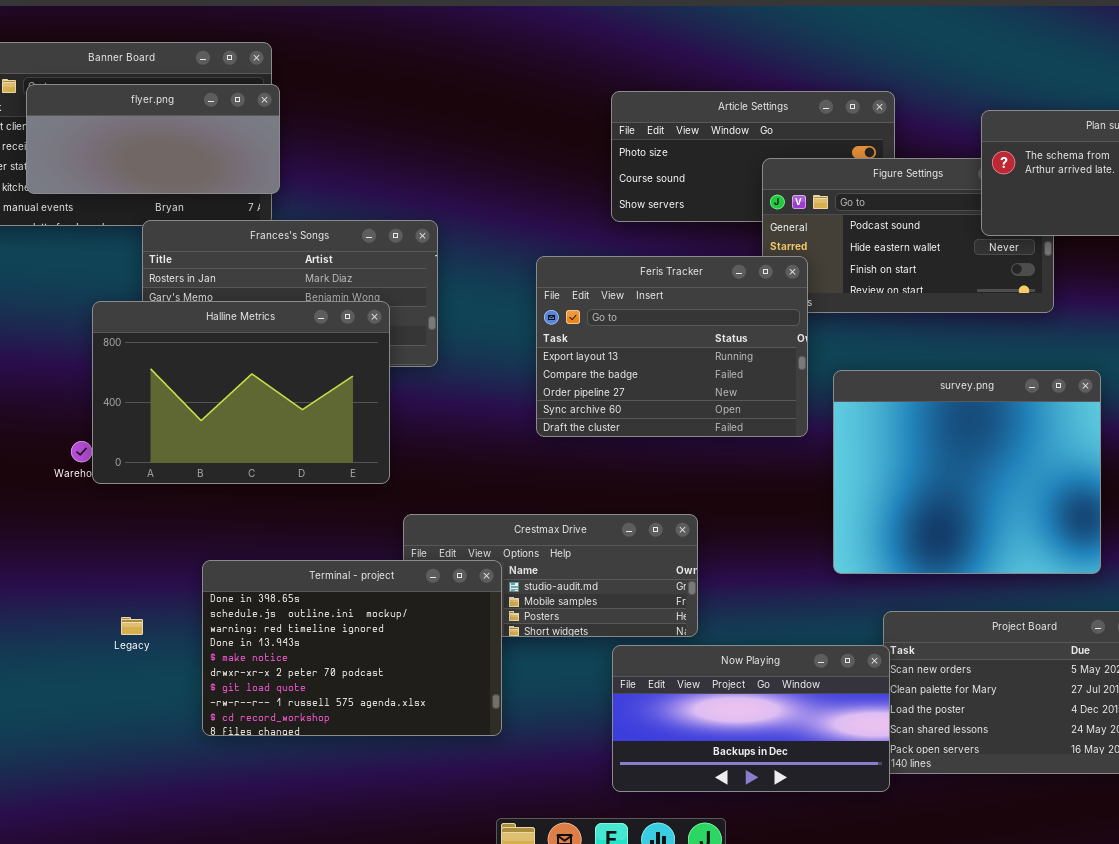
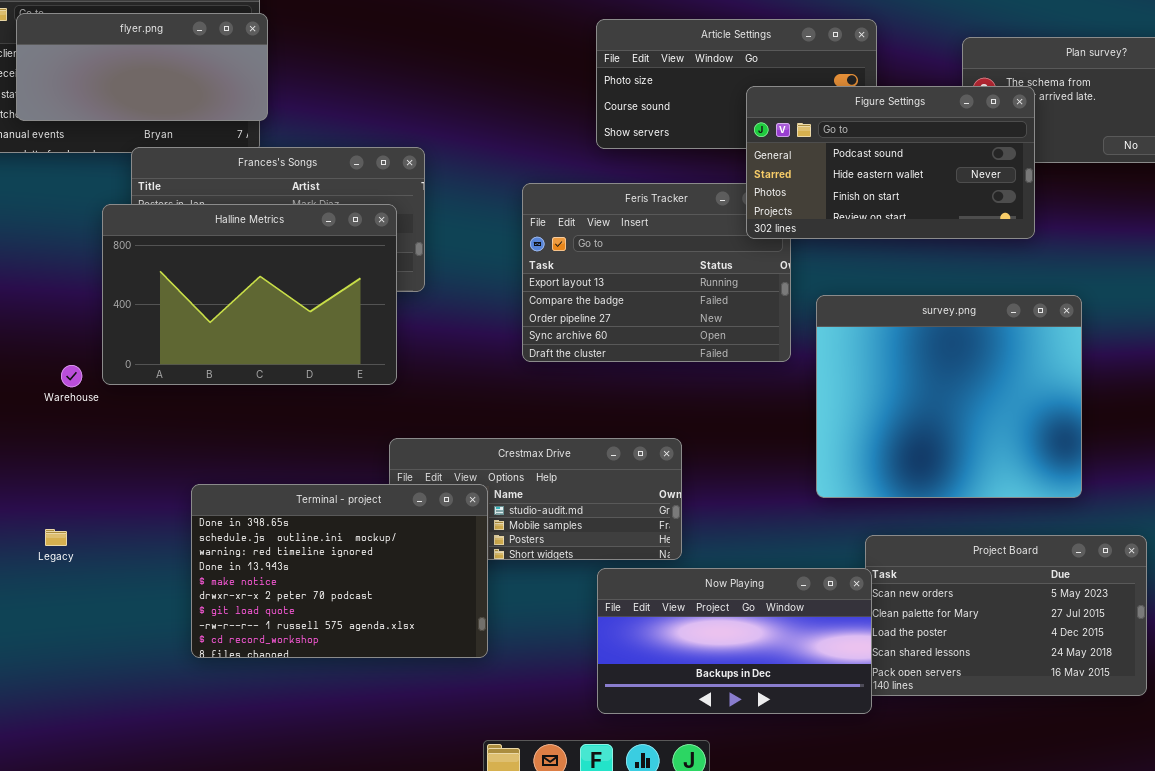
Figure Settings: [762,158,1054,313] -> [746,86,1035,239], raised
Halline Metrics: [92,301,390,484] -> [102,204,397,385], moved
Legacy: [121,617,143,635] -> [45,529,67,546], moved

